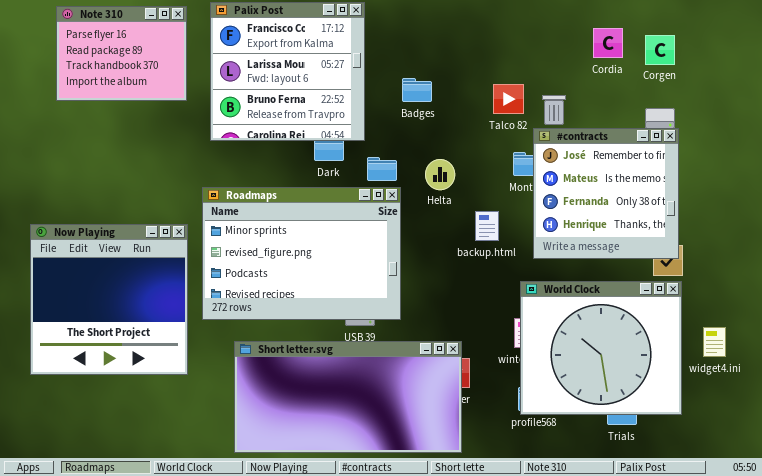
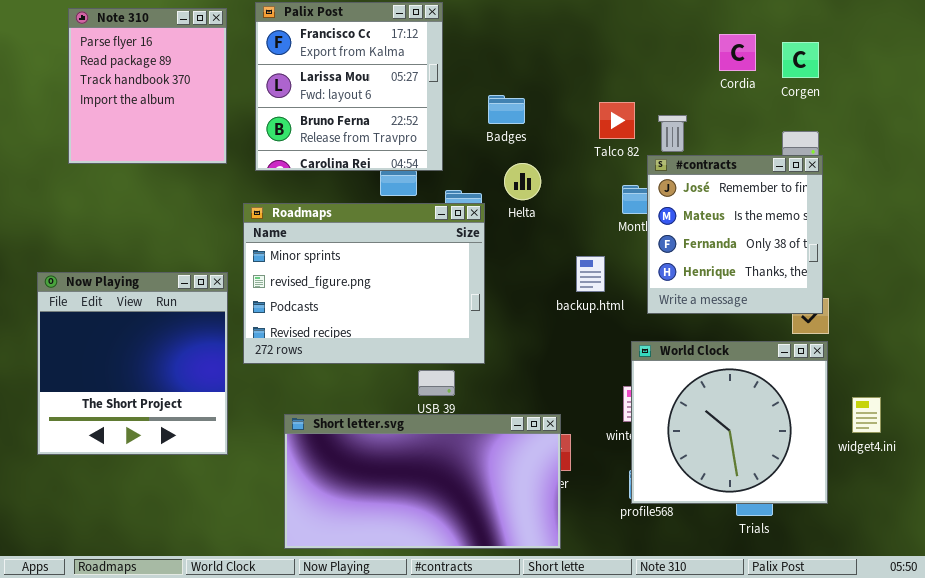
Note 310: [56,6,187,101] -> [68,8,227,164], resized
Helta: [425,159,455,190] -> [504,163,541,200], moved
Roadmaps: [202,187,401,320] -> [243,203,485,364], moved

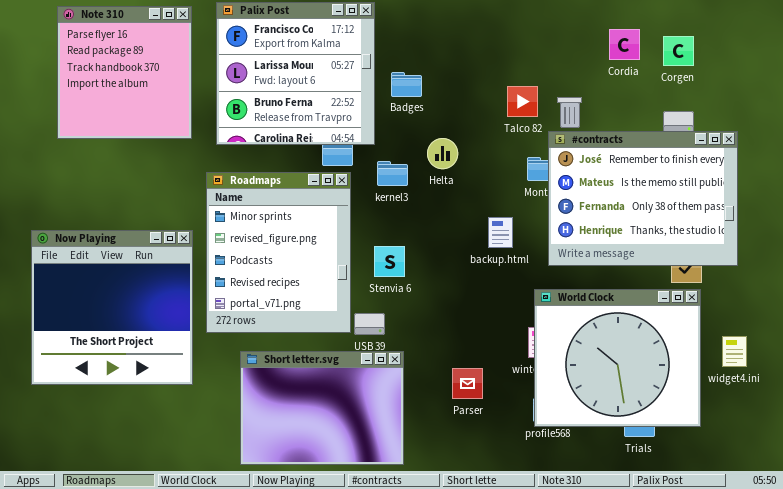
Badges: [488,95,525,124] -> [391,72,422,97], moved
#contracts: [647,155,823,314] -> [548,131,738,266], resized
Roadmaps: [243,203,485,364] -> [206,172,351,333], resized
Short letter.svg: [284,414,561,549] -> [240,351,404,465], resized

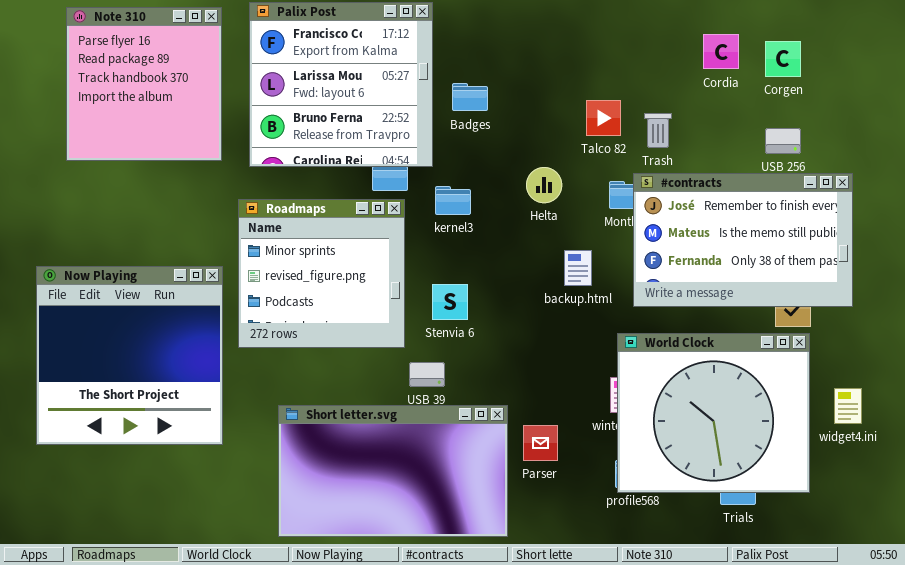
#contracts: [548,131,738,266] -> [633,173,853,307], resized
Helta: [427,138,458,169] -> [526,167,562,203], moved
Roadmaps: [206,172,351,333] -> [238,199,405,348], resized
Short letter.svg: [240,351,404,465] -> [278,405,508,537], resized

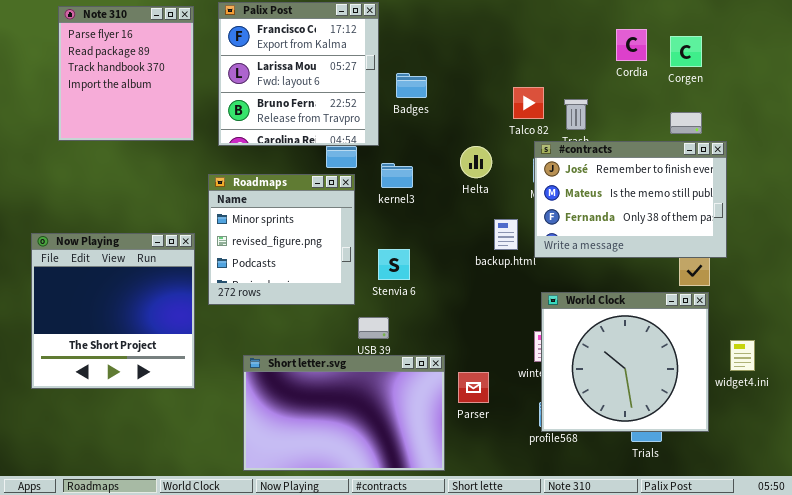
#contracts: [633,173,853,307] -> [534,141,727,258], moved

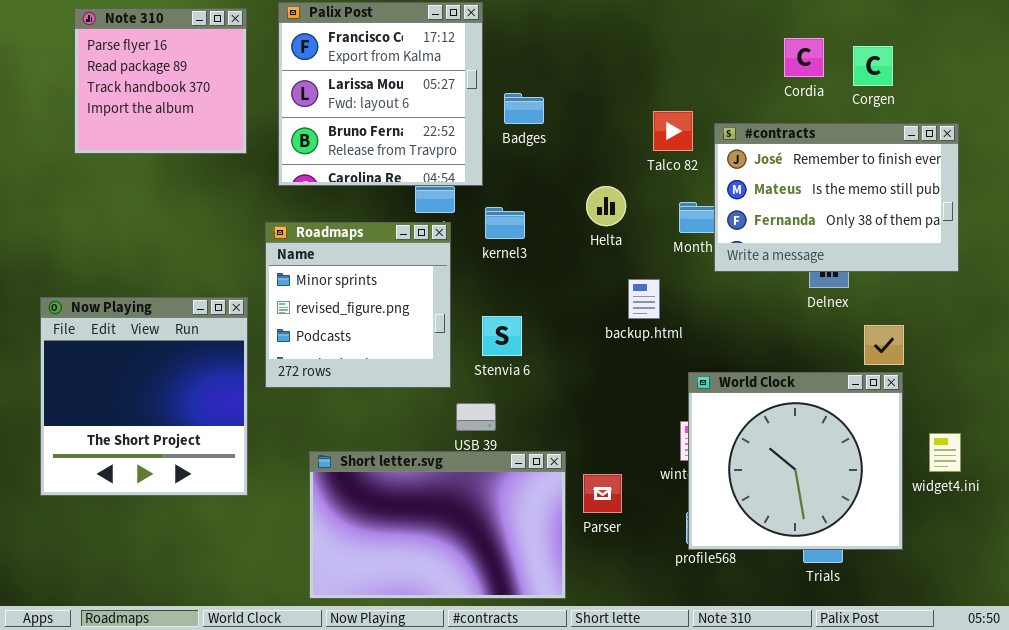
Note 310: [58,6,194,141] -> [74,8,247,154], resized
#contracts: [534,141,727,258] -> [714,123,959,272], moved

